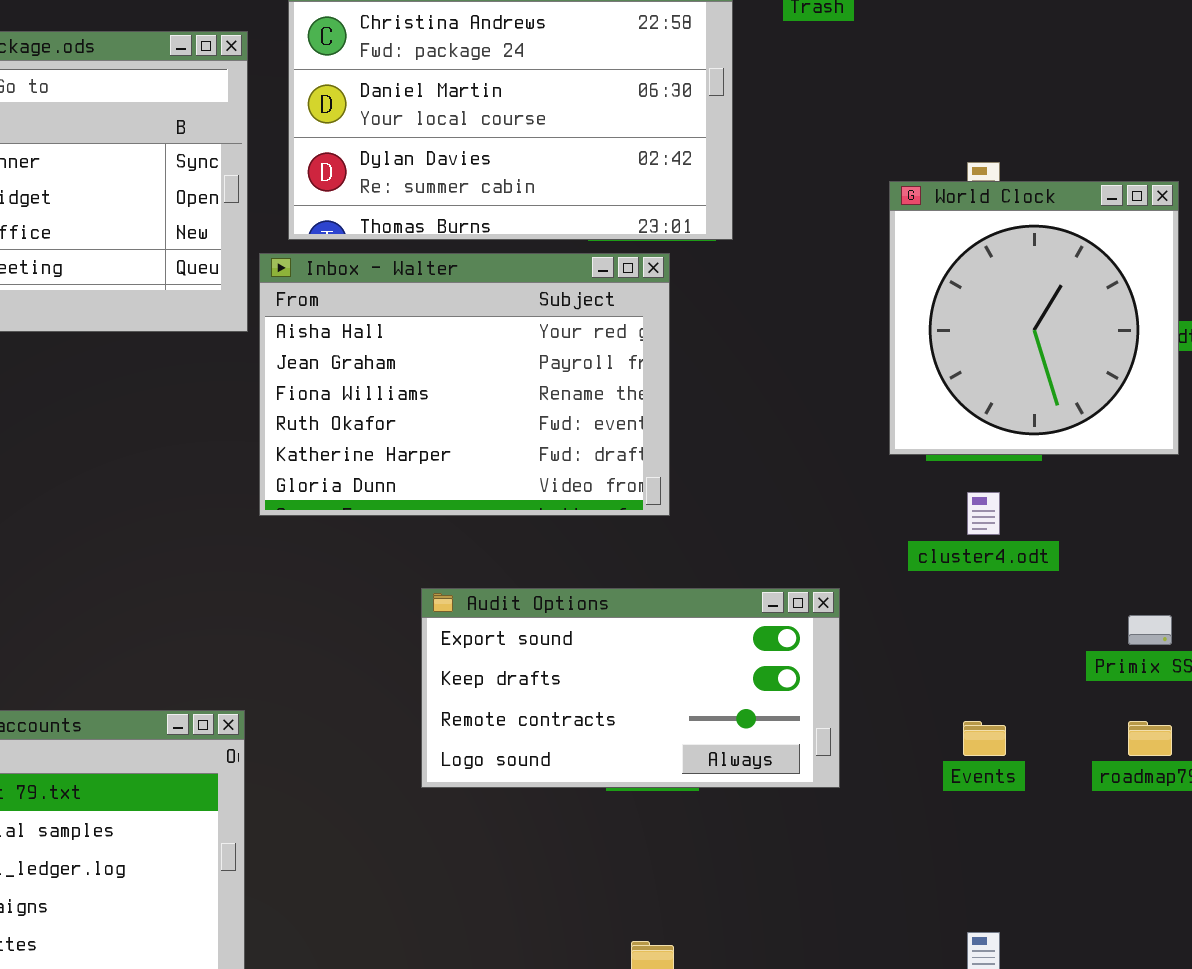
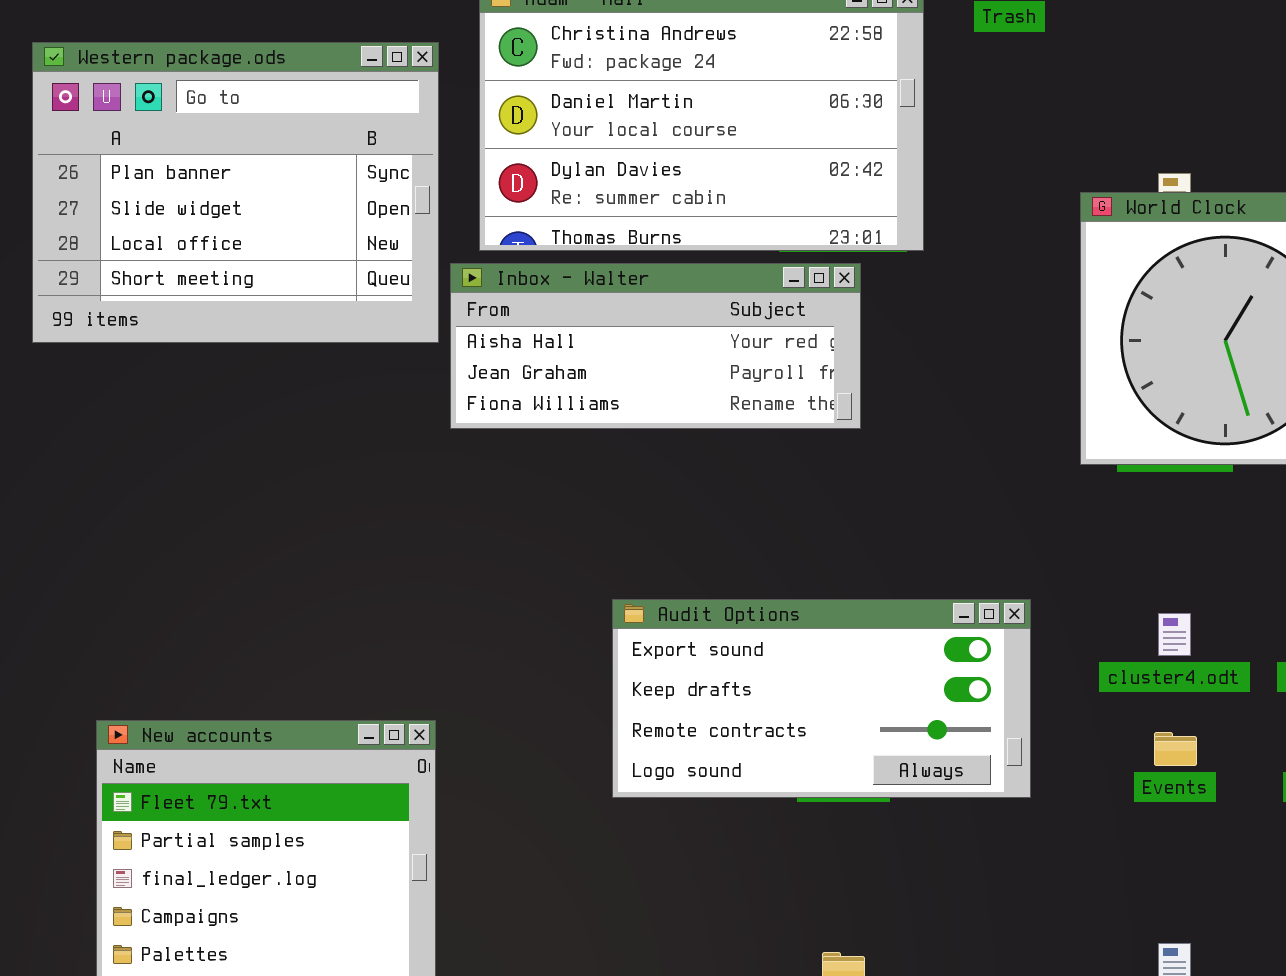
Inbox - Walter: [259,253,670,516] -> [450,263,861,429], resized
cluster4.odt: [967,492,1000,535] -> [1158,613,1191,656], moved

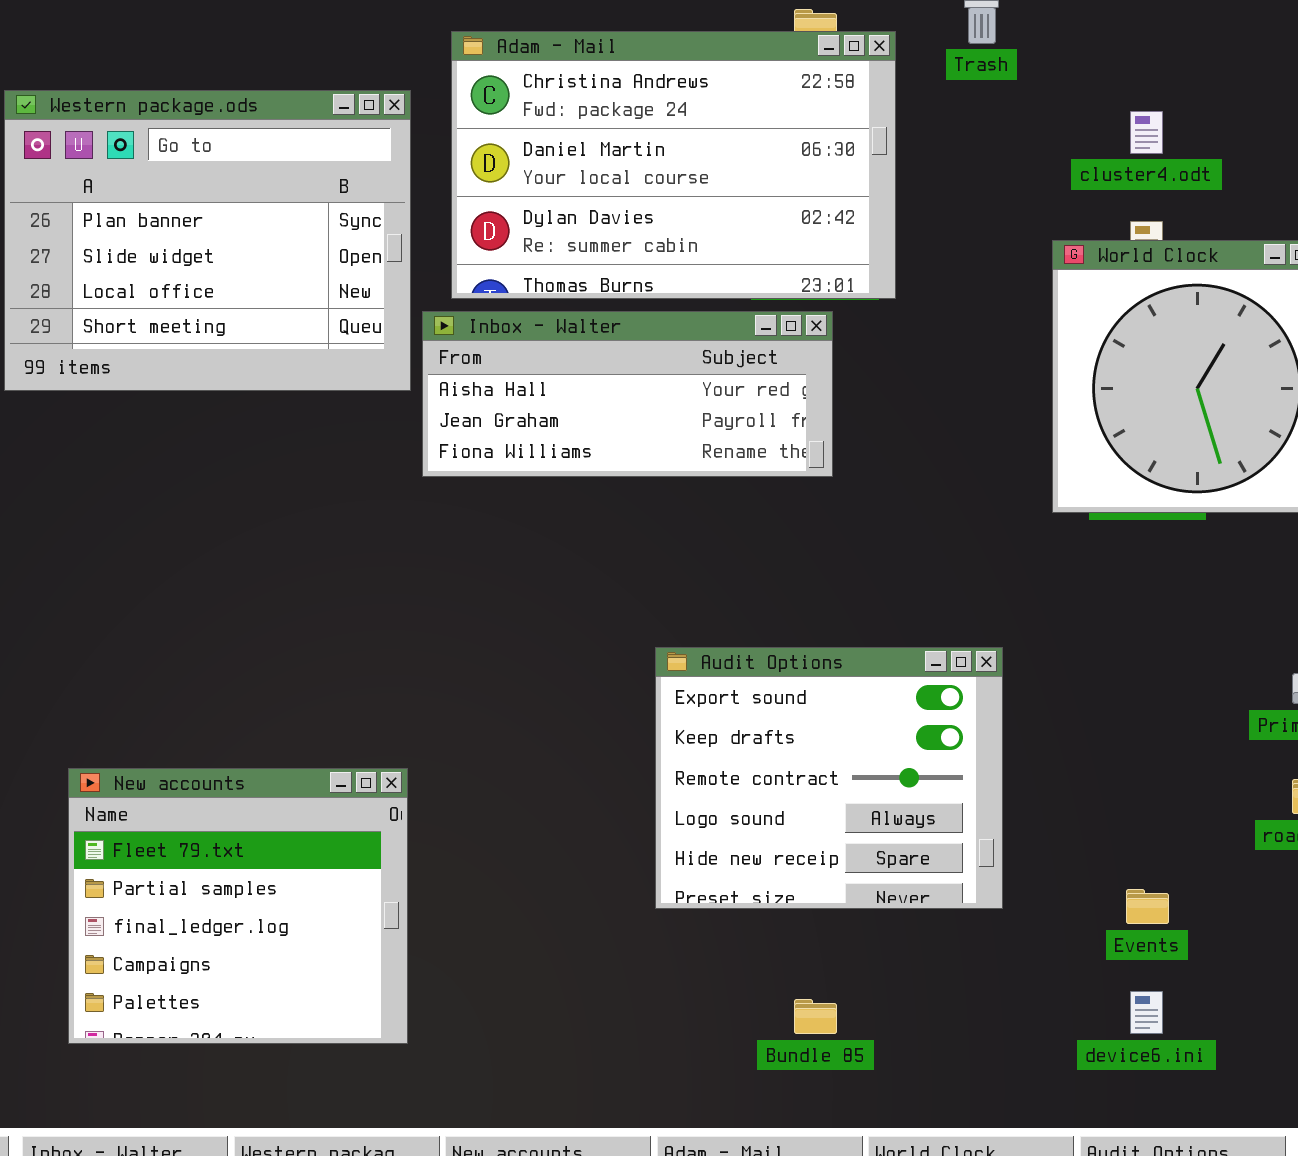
Audit Options: [612,599,1031,798] -> [655,647,1003,909], resized
cluster4.odt: [1158,613,1191,656] -> [1130,111,1163,154], moved
Events: [1154,732,1197,766] -> [1126,889,1169,924], moved

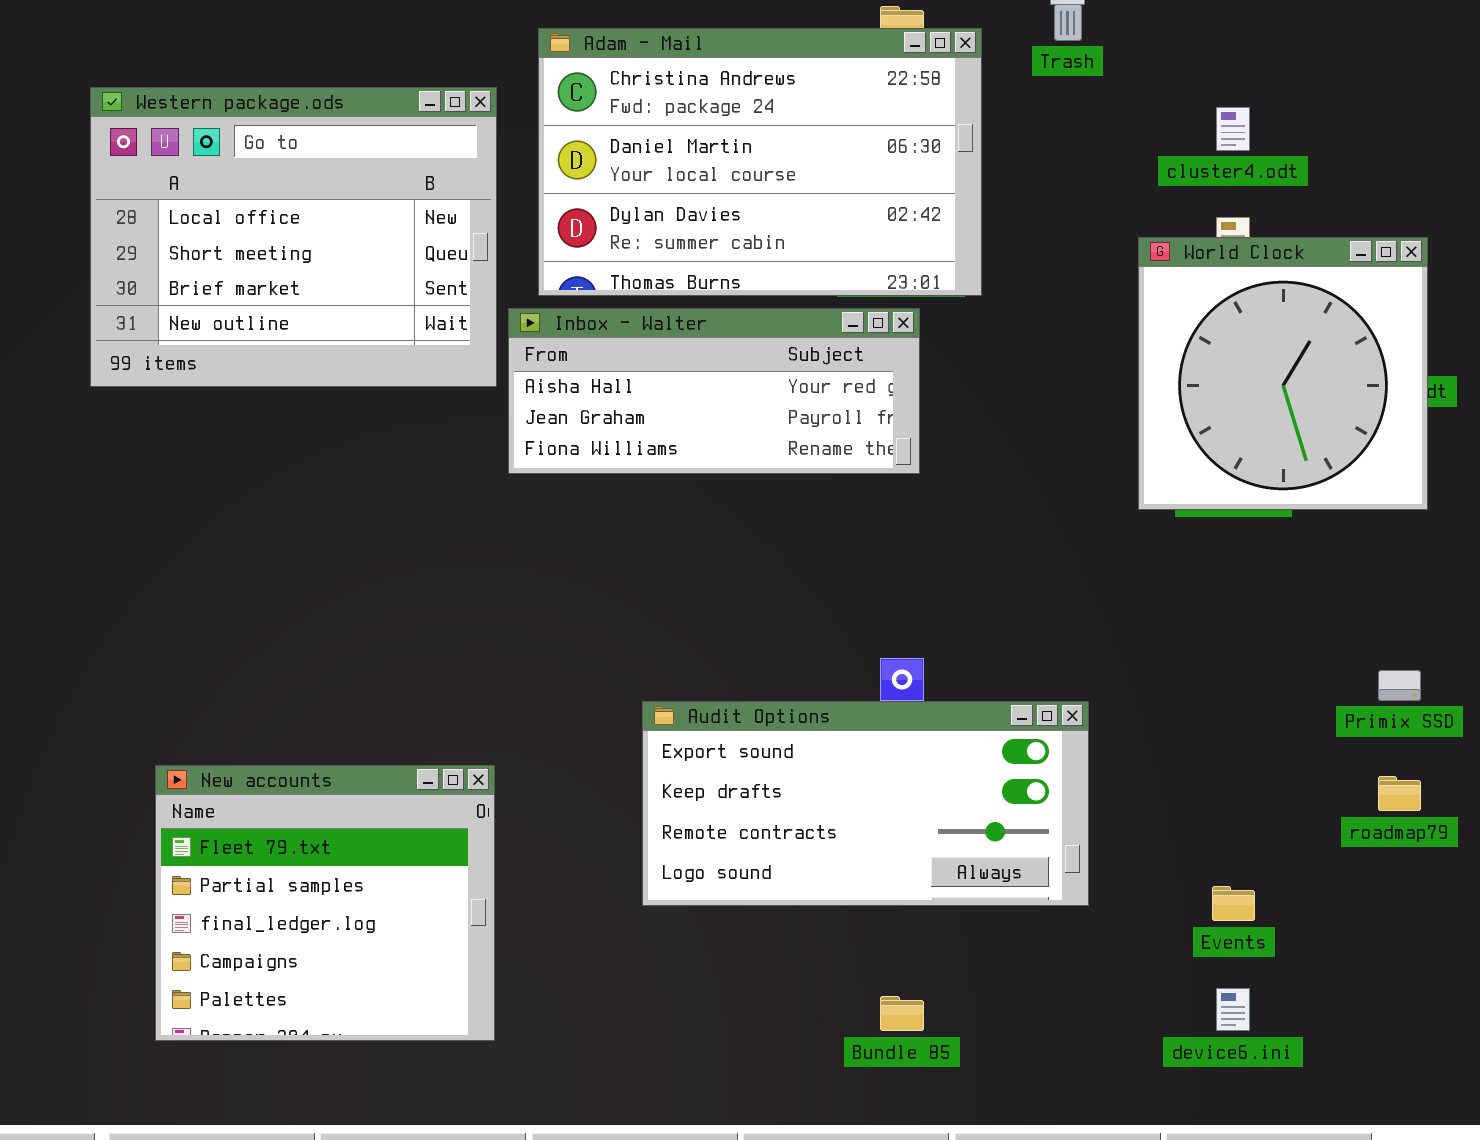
Western package.ods: [4,90,411,391] -> [90,87,497,387], scrolled down 2 rows
Audit Options: [655,647,1003,909] -> [642,701,1089,906], resized

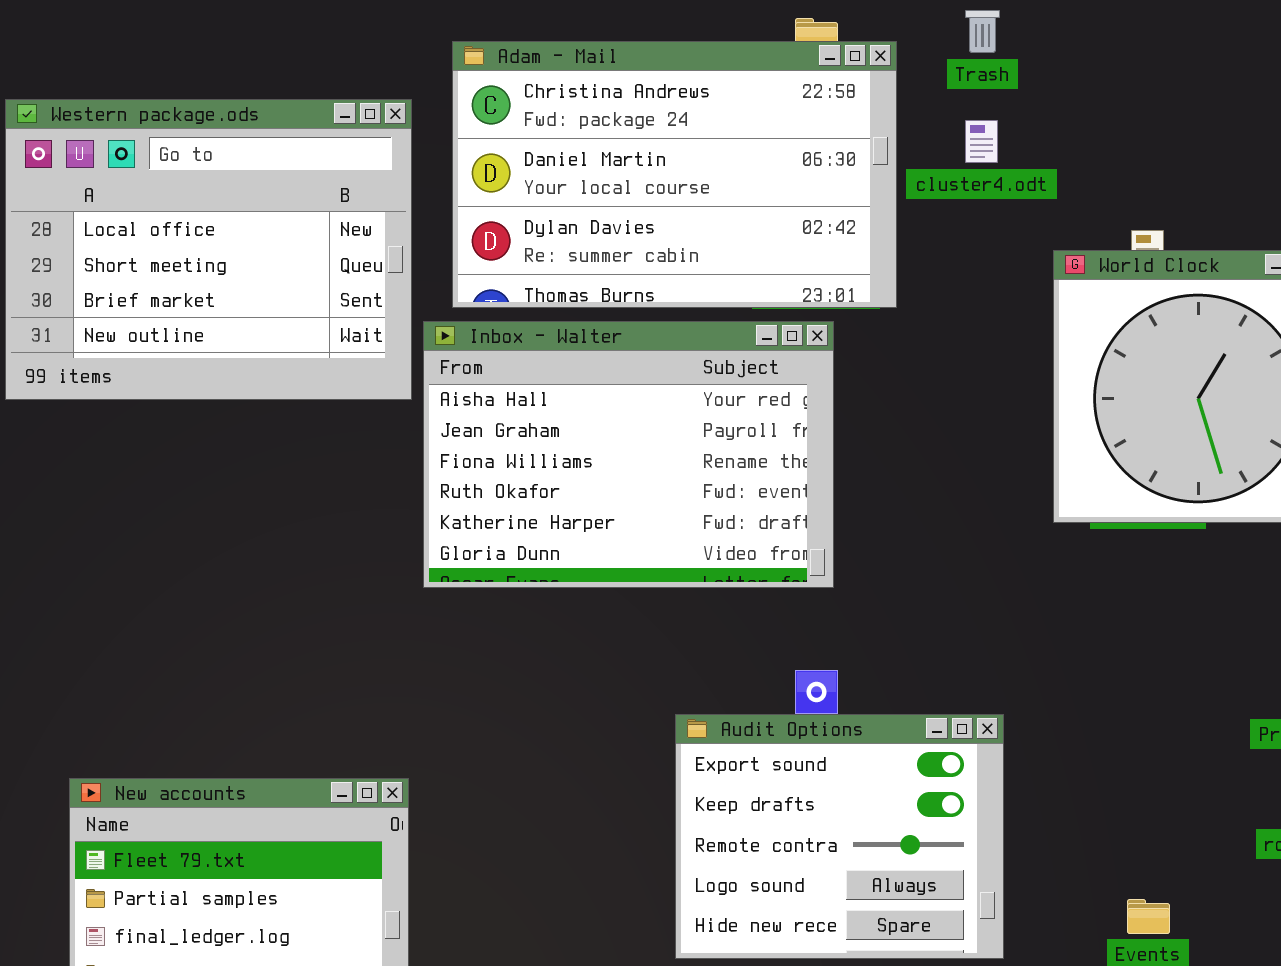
cluster4.odt: [1216,107,1250,151] -> [965,120,998,163], moved
Inbox - Walter: [508,308,920,474] -> [423,321,834,588], resized
Audit Options: [642,701,1089,906] -> [675,714,1004,959], resized

